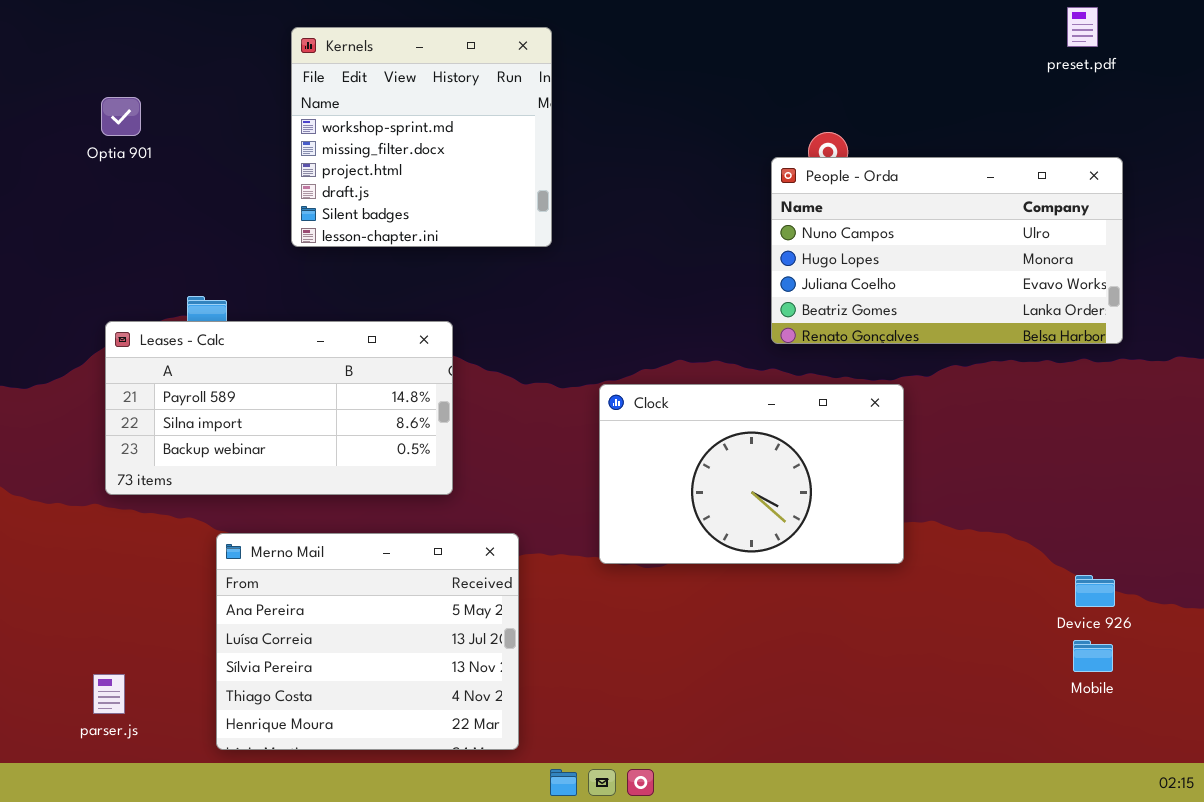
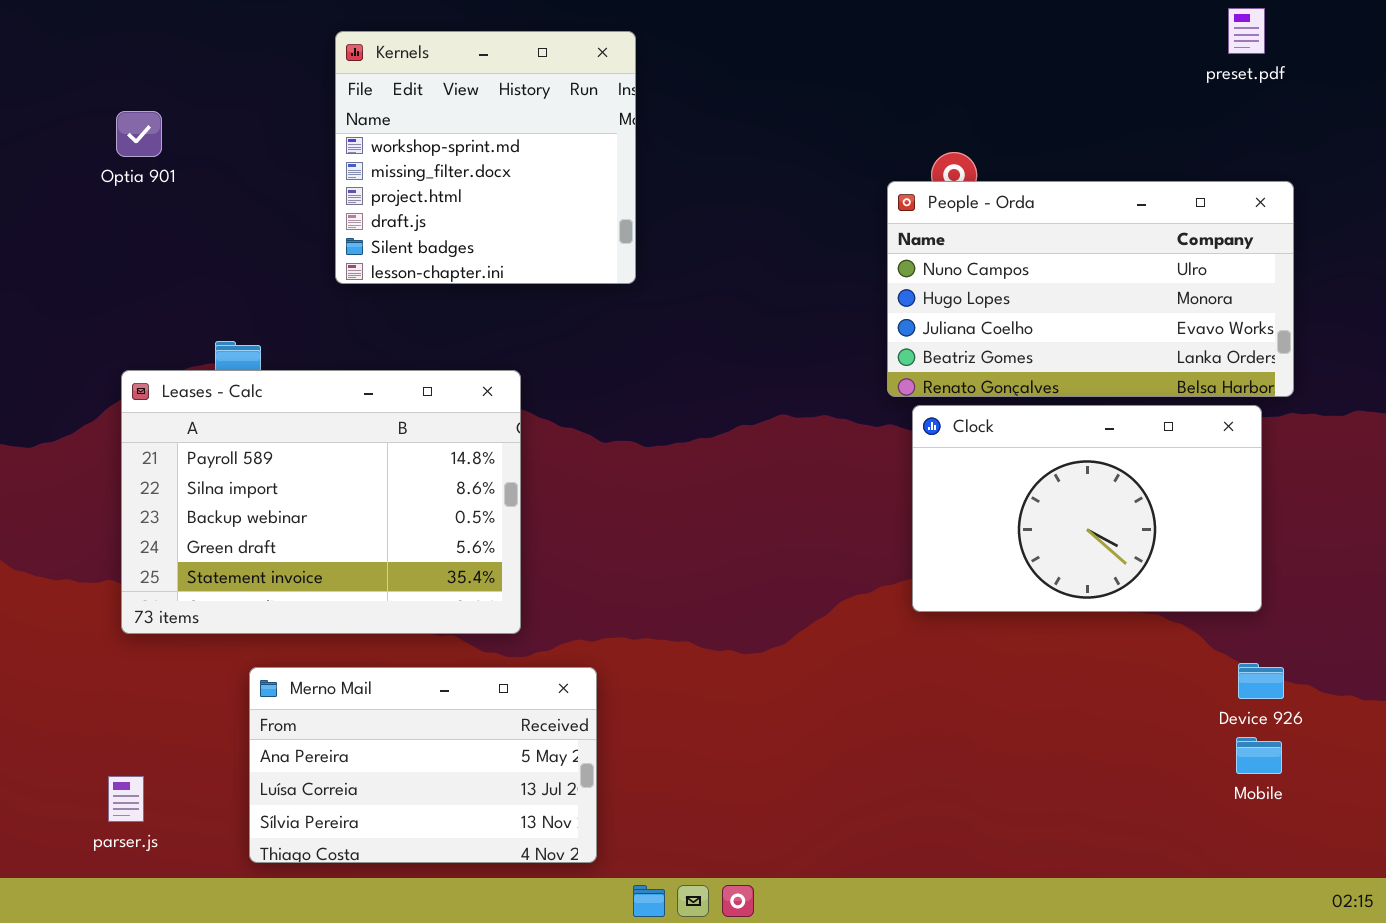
Leases - Calc: [105,321,453,495] -> [121,370,521,634], resized
Clock: [599,384,904,564] -> [912,405,1262,612], moved
Merno Mail: [216,533,519,750] -> [249,667,597,863], resized

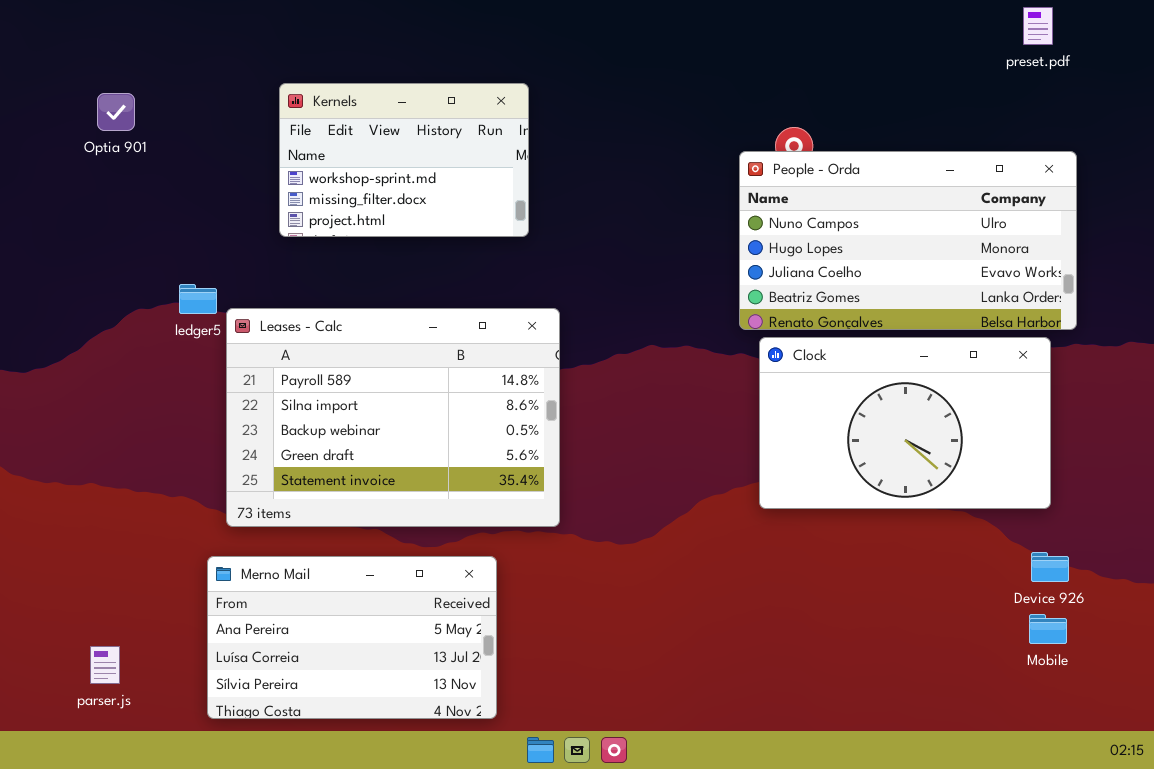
Kernels: [335,31,636,284] -> [279,83,529,237], resized
Leases - Calc: [121,370,521,634] -> [226,308,560,527], moved

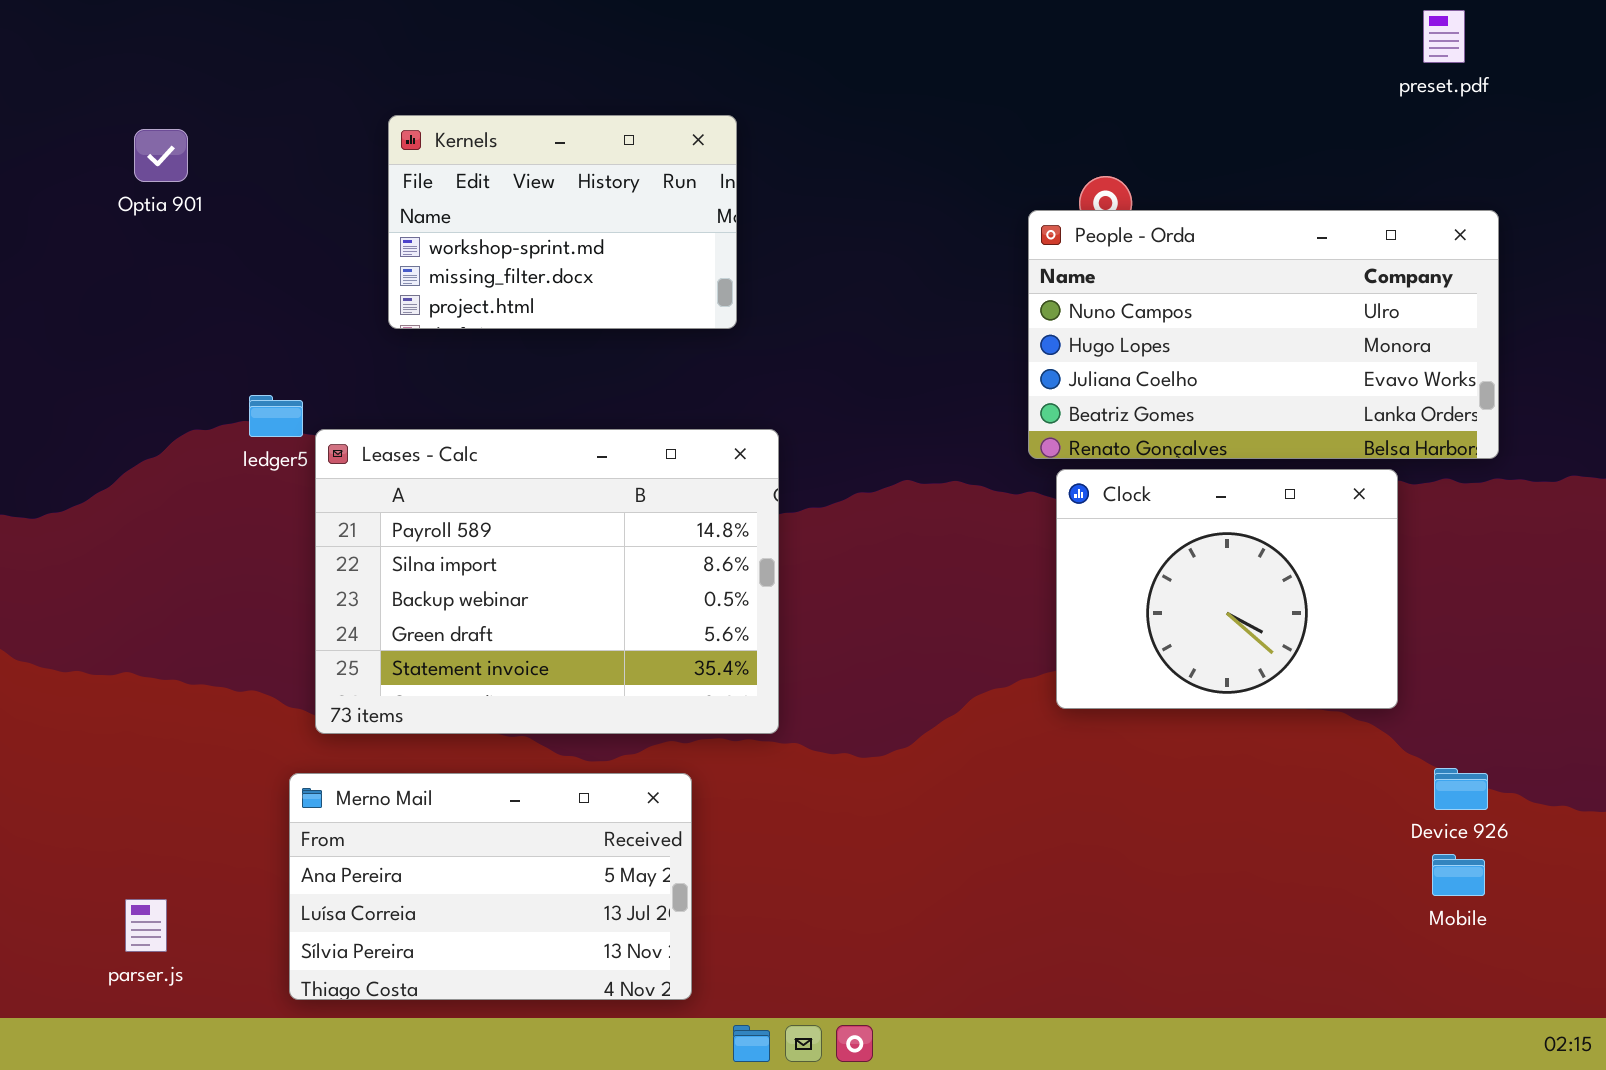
Clock: [759,337,1051,509] -> [1056,469,1398,709], resized

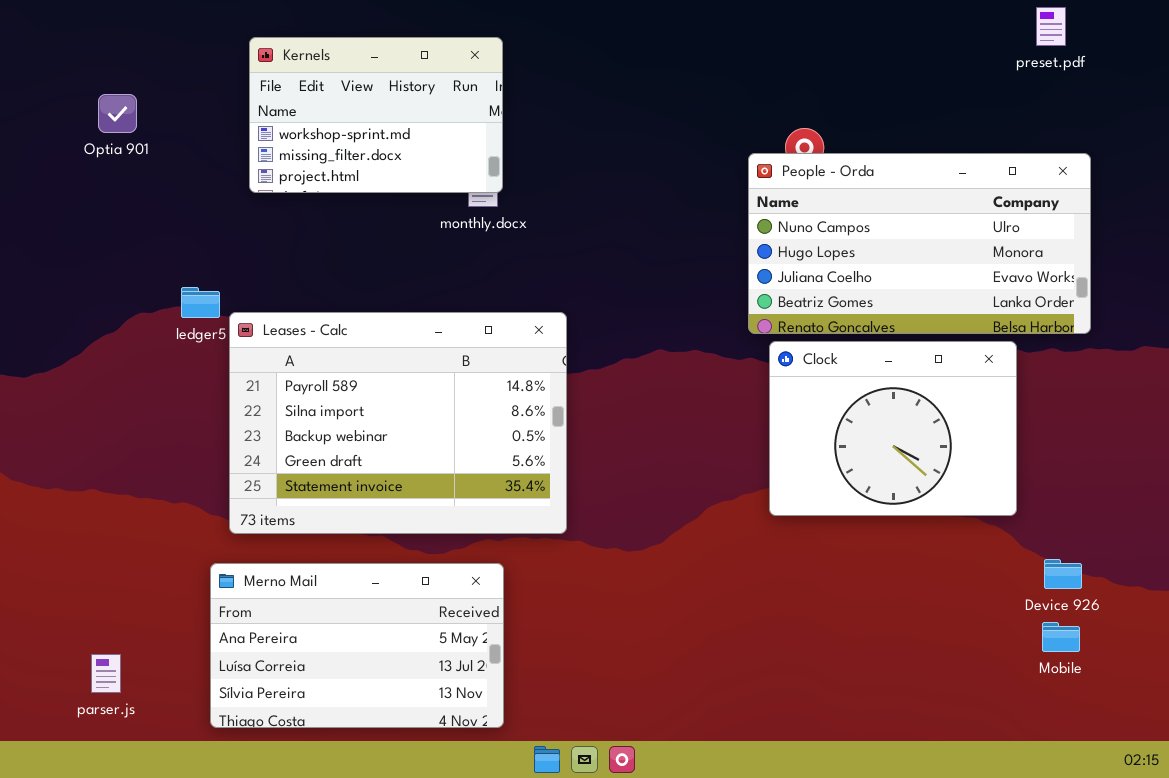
Kernels: [388,115,737,329] -> [249,37,503,193], moved

